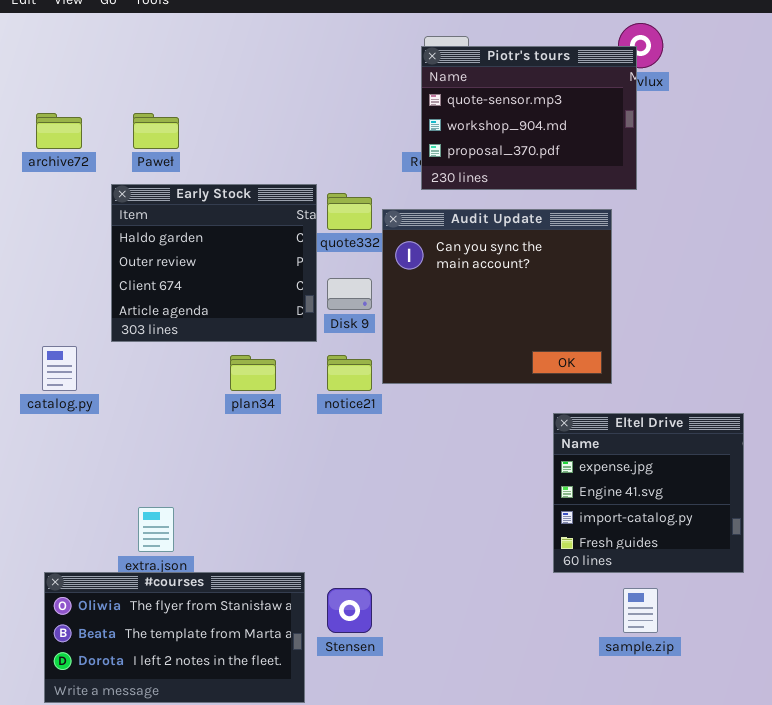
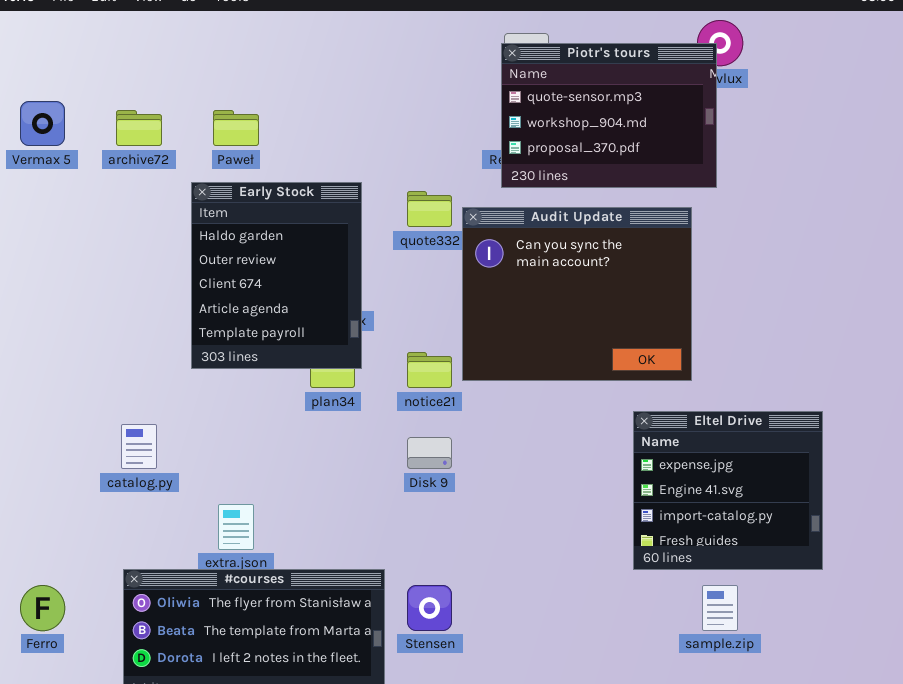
Early Stock: [111,184,317,342] -> [191,182,362,369], resized
Disk 9: [327,278,372,310] -> [407,437,452,469], moved
catalog.py: [42,346,77,391] -> [121,424,157,469], moved

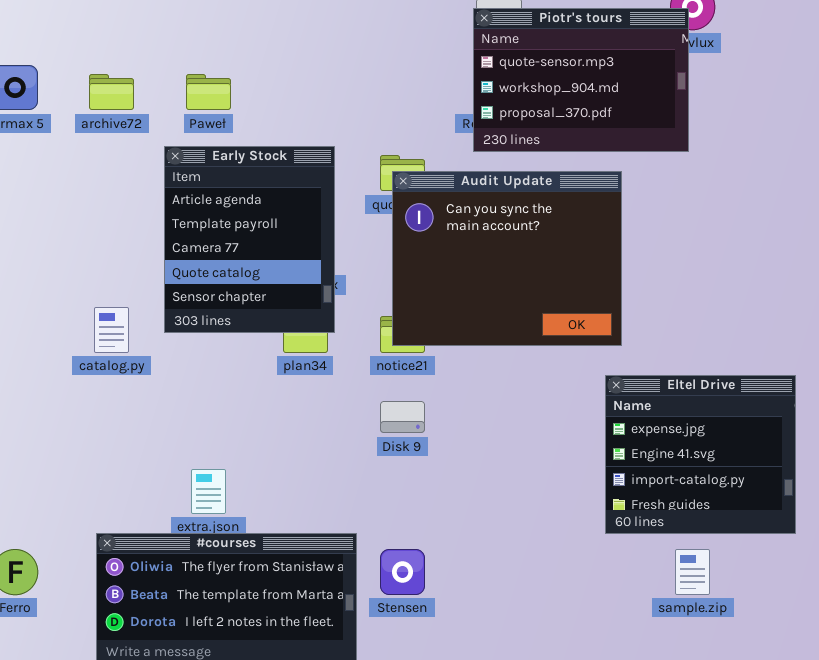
Early Stock: [191,182,362,369] -> [164,146,335,333], scrolled down 3 rows
Audit Update: [462,207,692,381] -> [392,171,622,346], moved
catalog.py: [121,424,157,469] -> [94,307,129,353], moved

